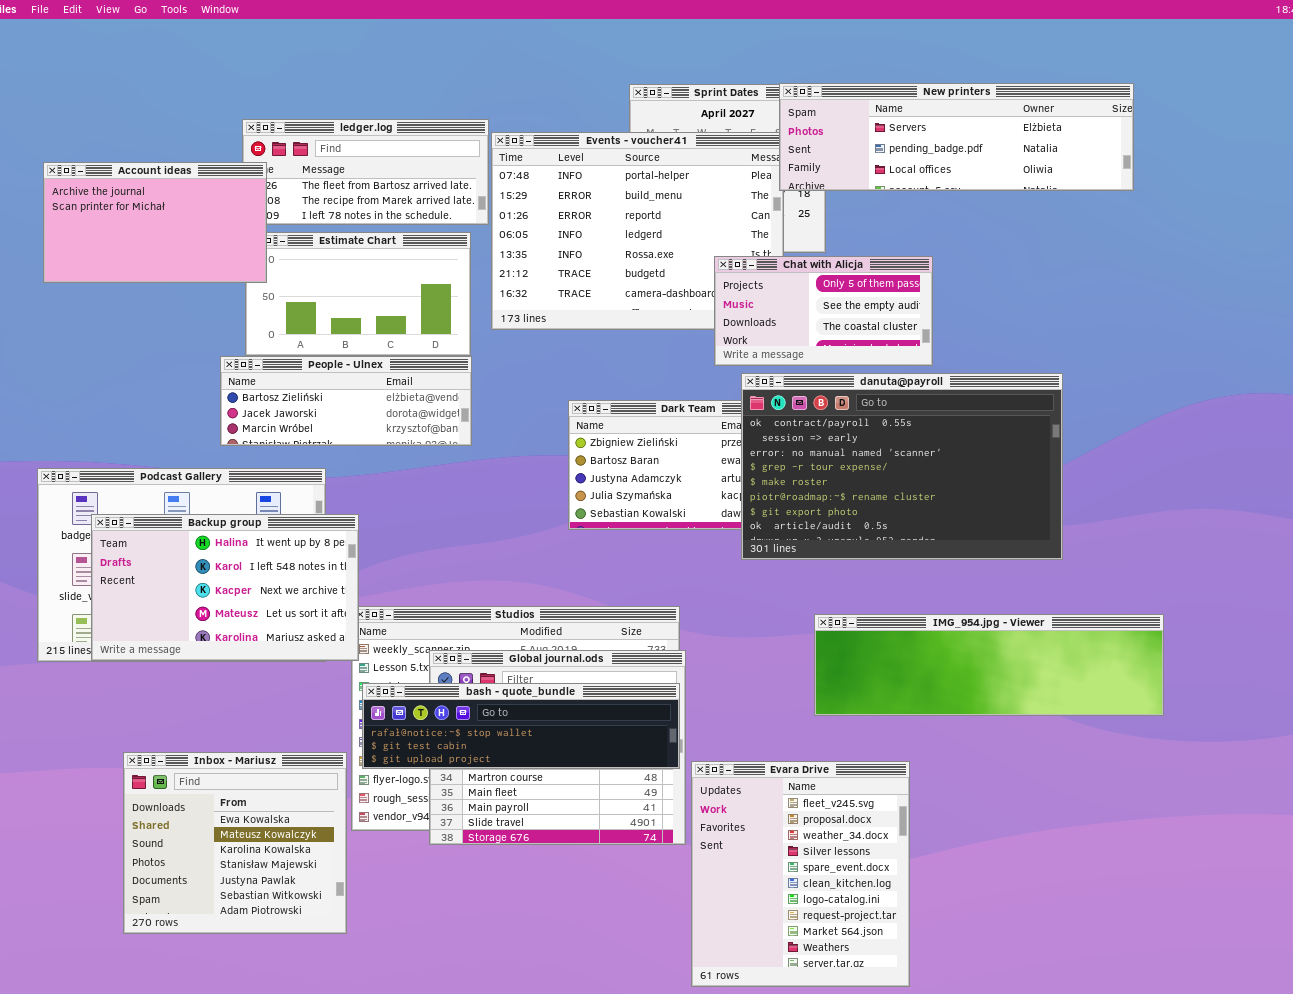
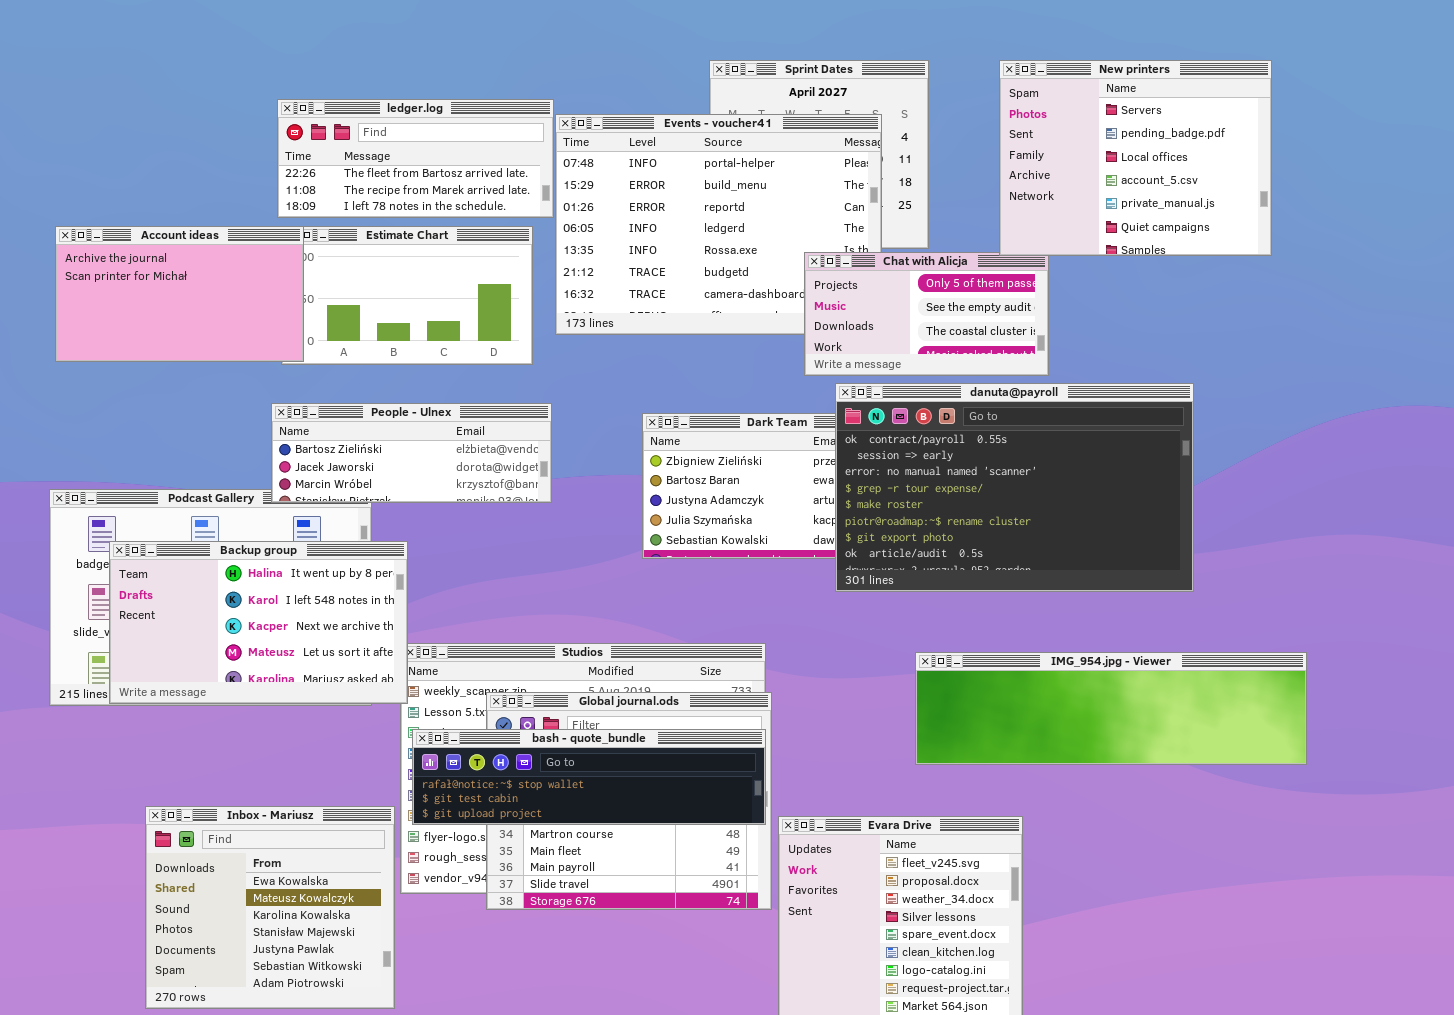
New printers: [779,83,1134,191] -> [999,60,1272,256], resized
Account ideas: [43,162,267,283] -> [55,226,304,362], moved
People - Ulnex: [220,356,472,446] -> [271,403,552,503], moved

